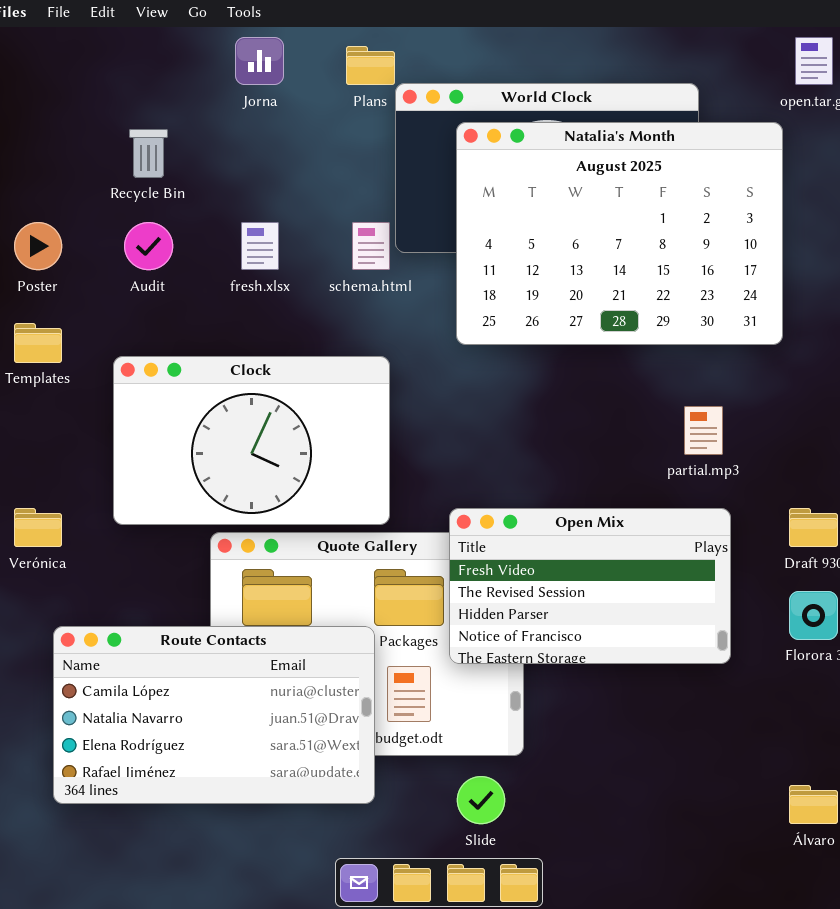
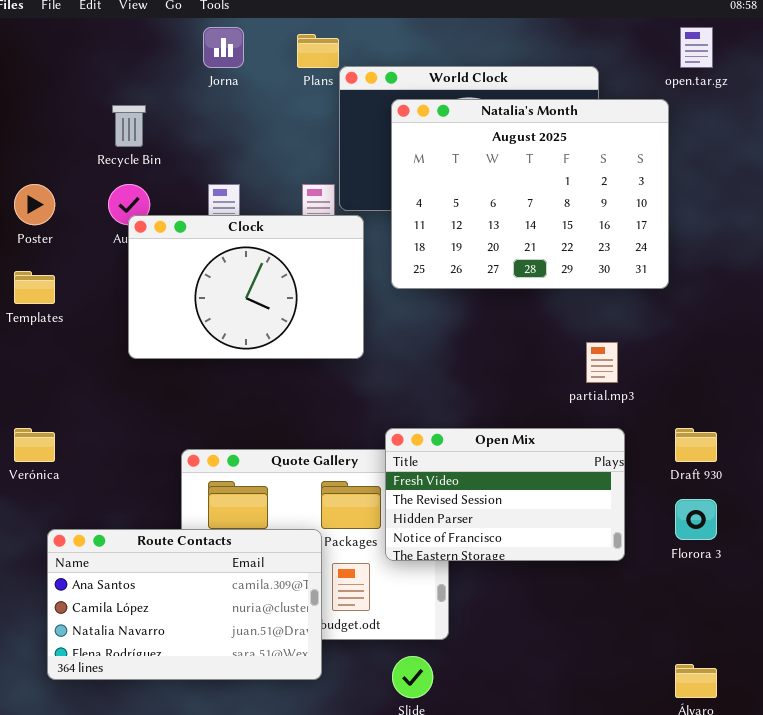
Clock: [113,356,390,525] -> [128,215,364,359], moved
Route Contacts: [53,626,375,804] -> [47,529,322,680], scrolled up 1 row

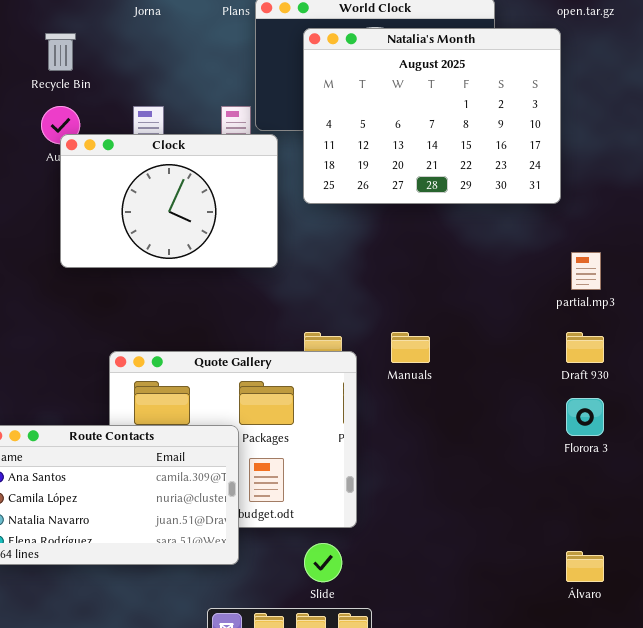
partial.mp3: [586,342,618,383] -> [571,252,601,290], moved
Open Mix: [385,428,625,561] -> none, closed

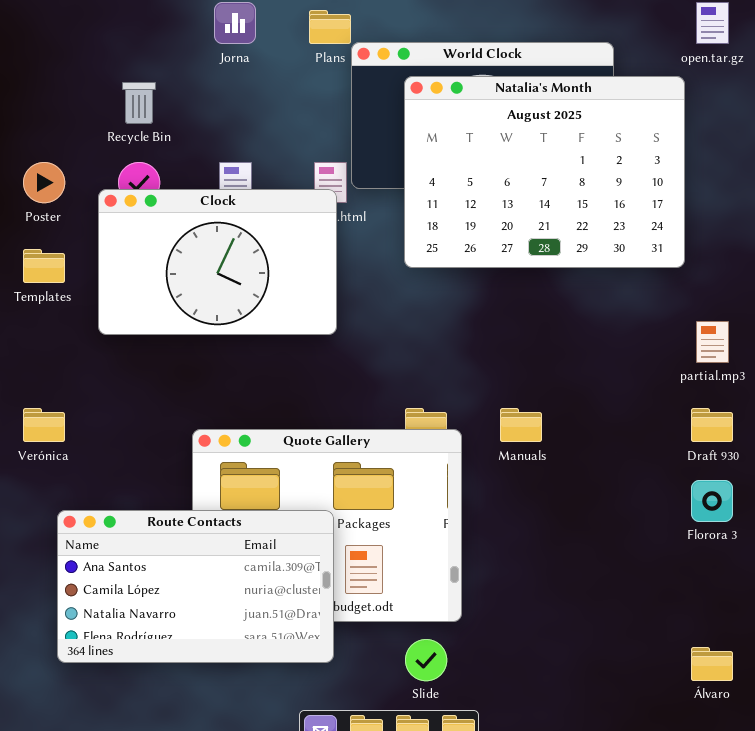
Clock: [60,134,278,268] -> [98,189,337,335], moved

